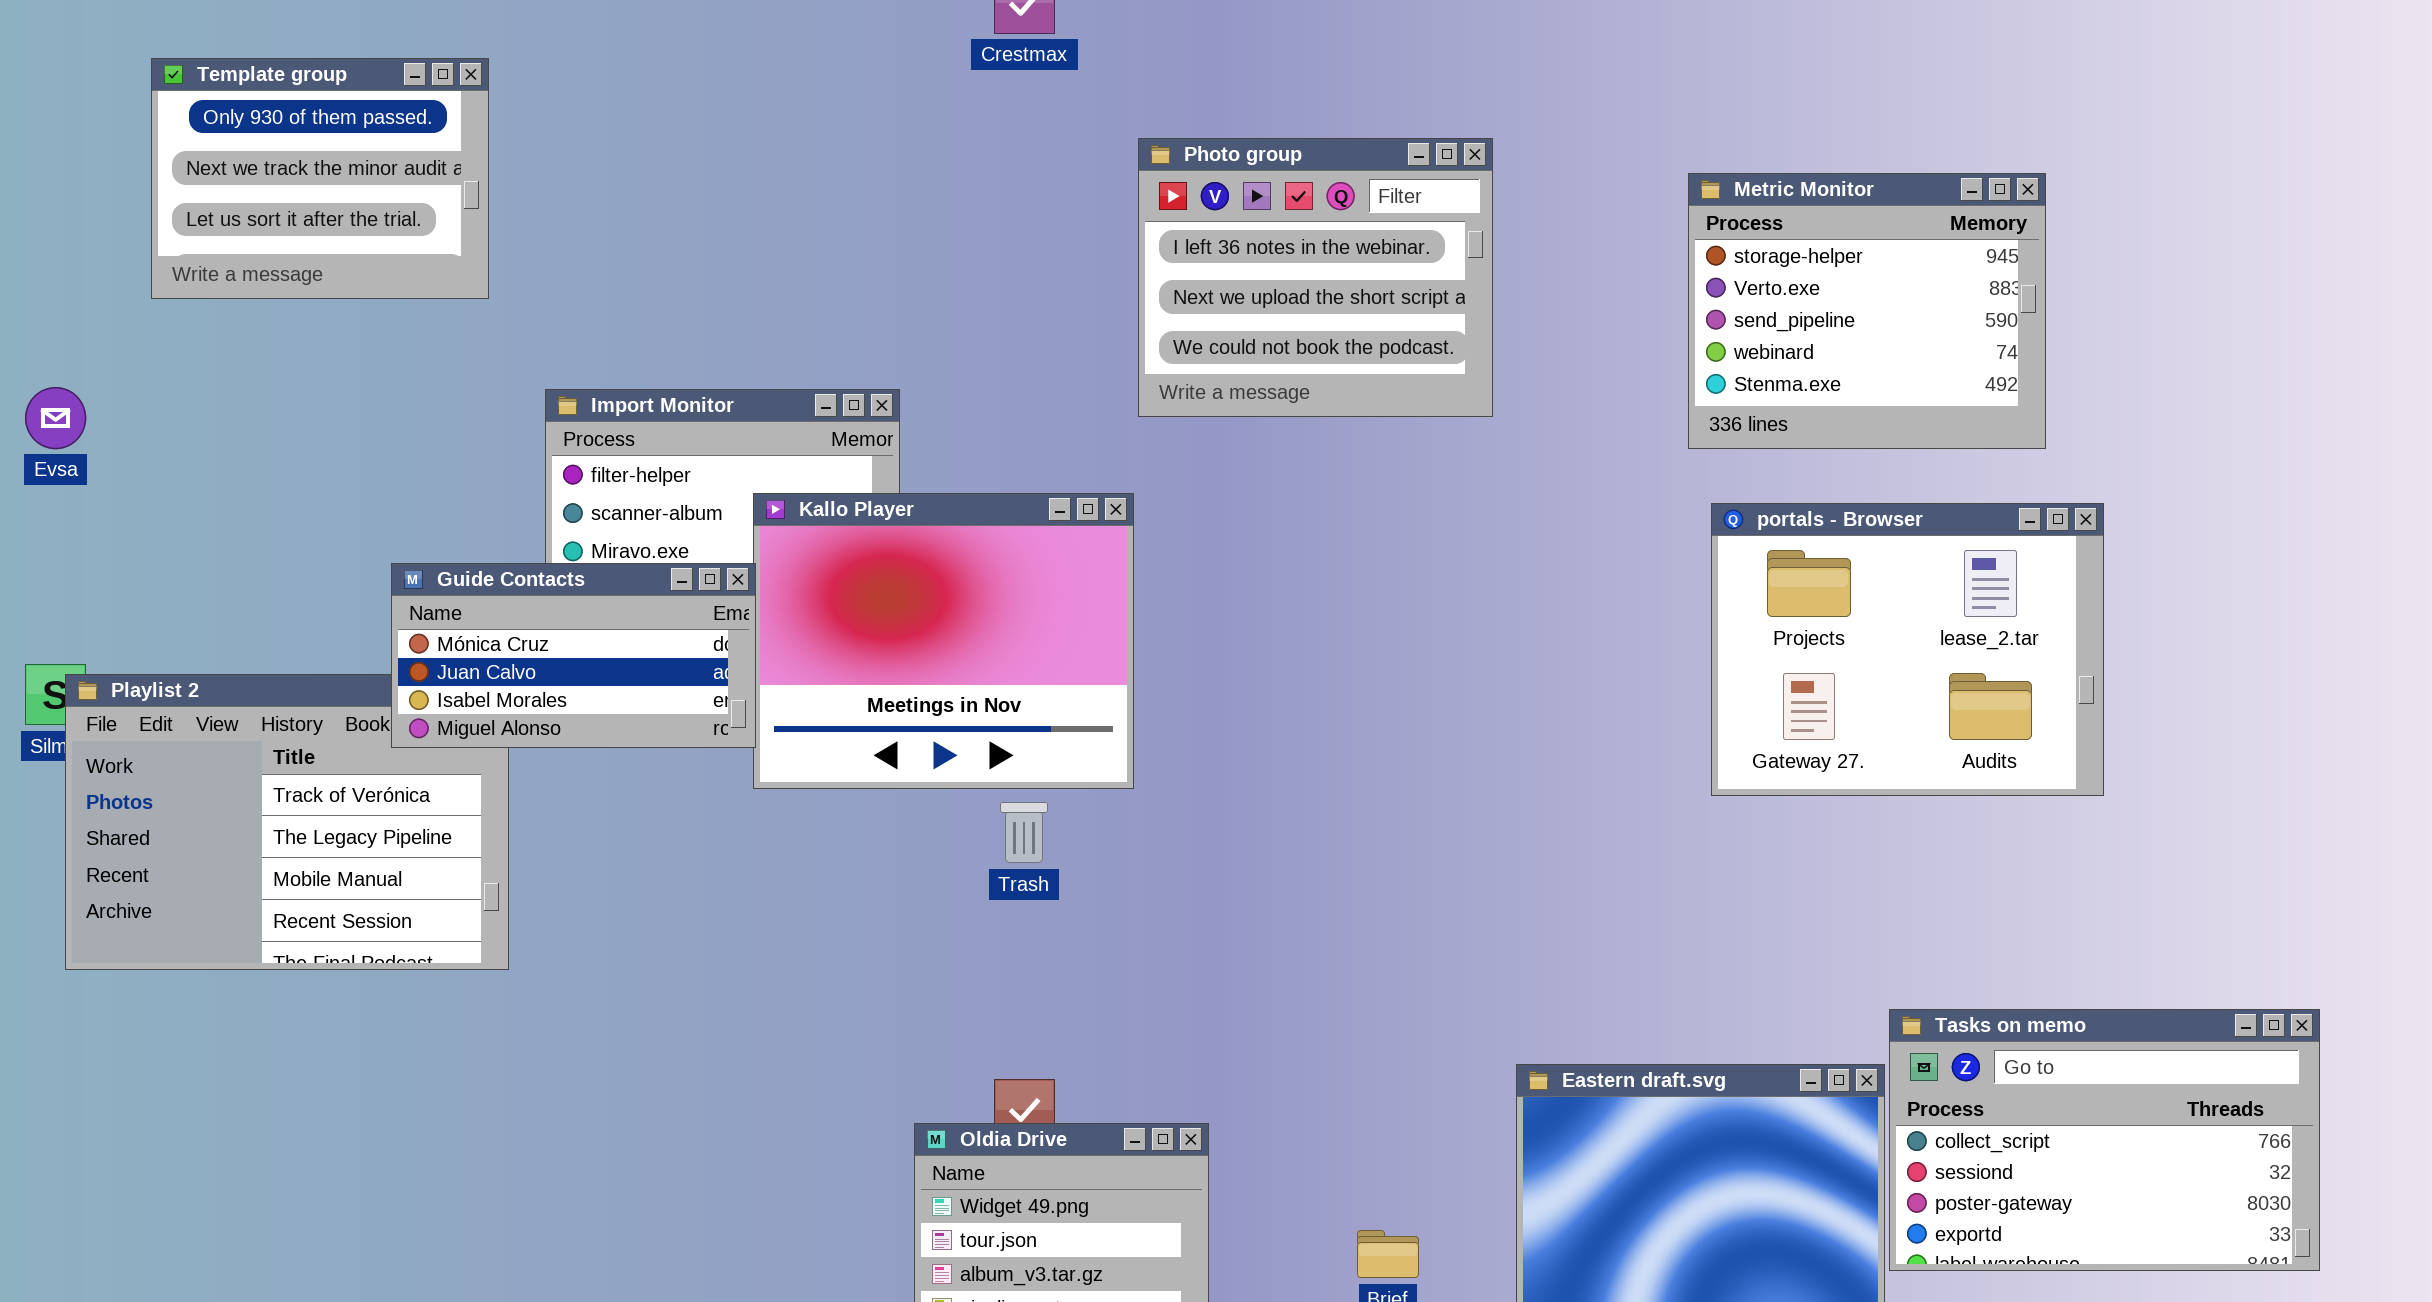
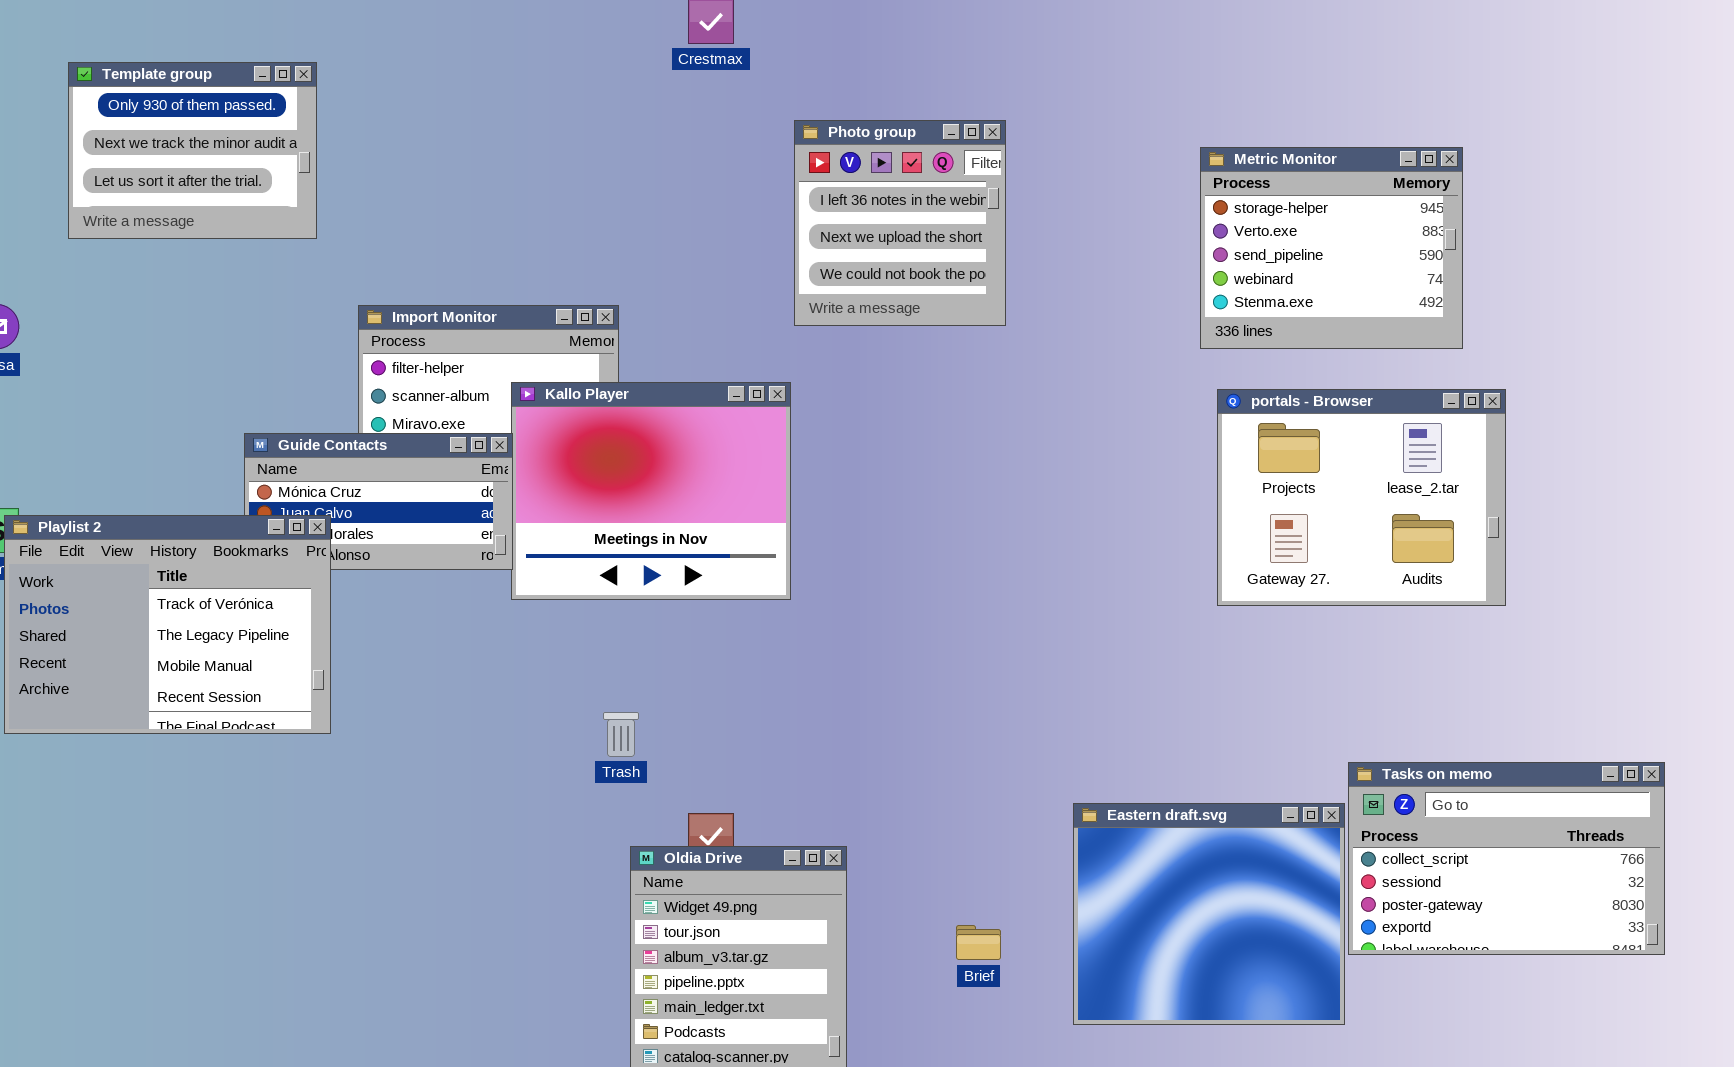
Photo group: [1138,138,1493,417] -> [794,120,1006,326], resized
Playlist 2: [65,674,509,970] -> [4,515,331,734], raised
Trash: [1000,802,1048,863] -> [603,712,639,757], moved

